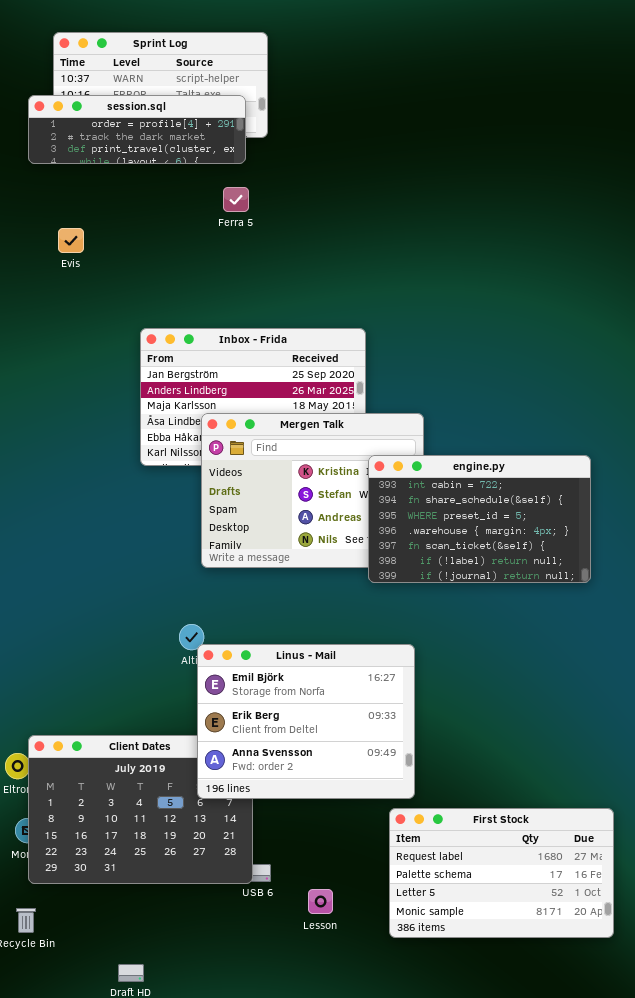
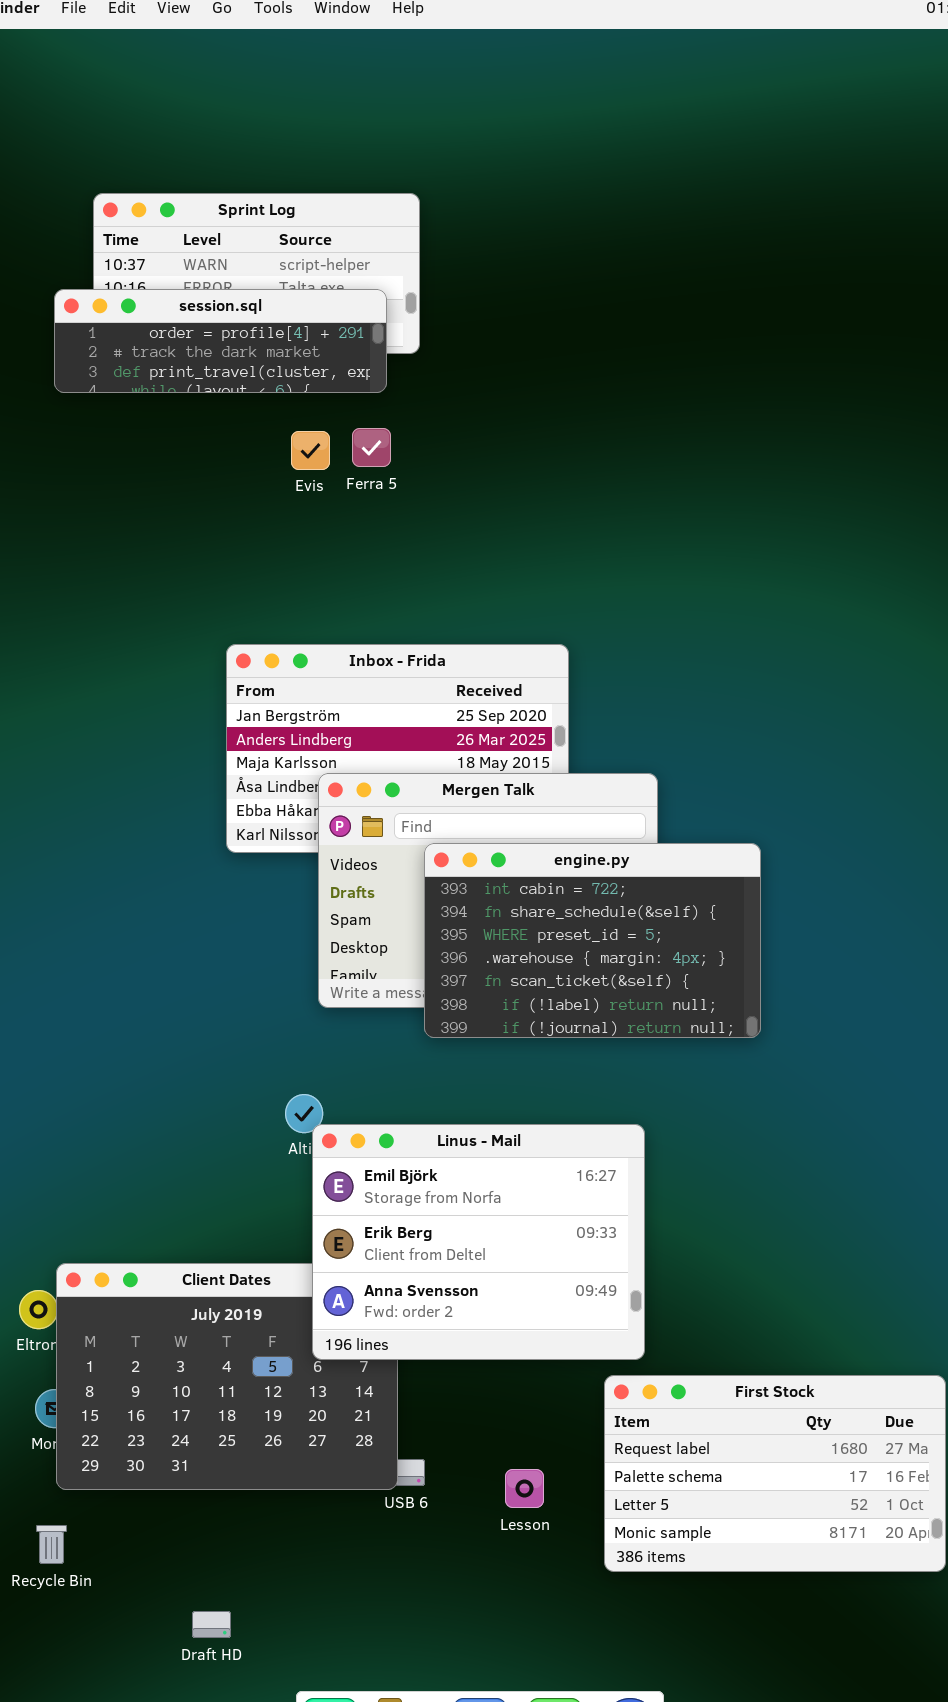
Evis: [58,228,84,253] -> [291,431,330,470], moved
engine.py: [368,455,591,583] -> [424,843,761,1038], moved
Lesson: [308,889,333,914] -> [505,1469,544,1508], moved

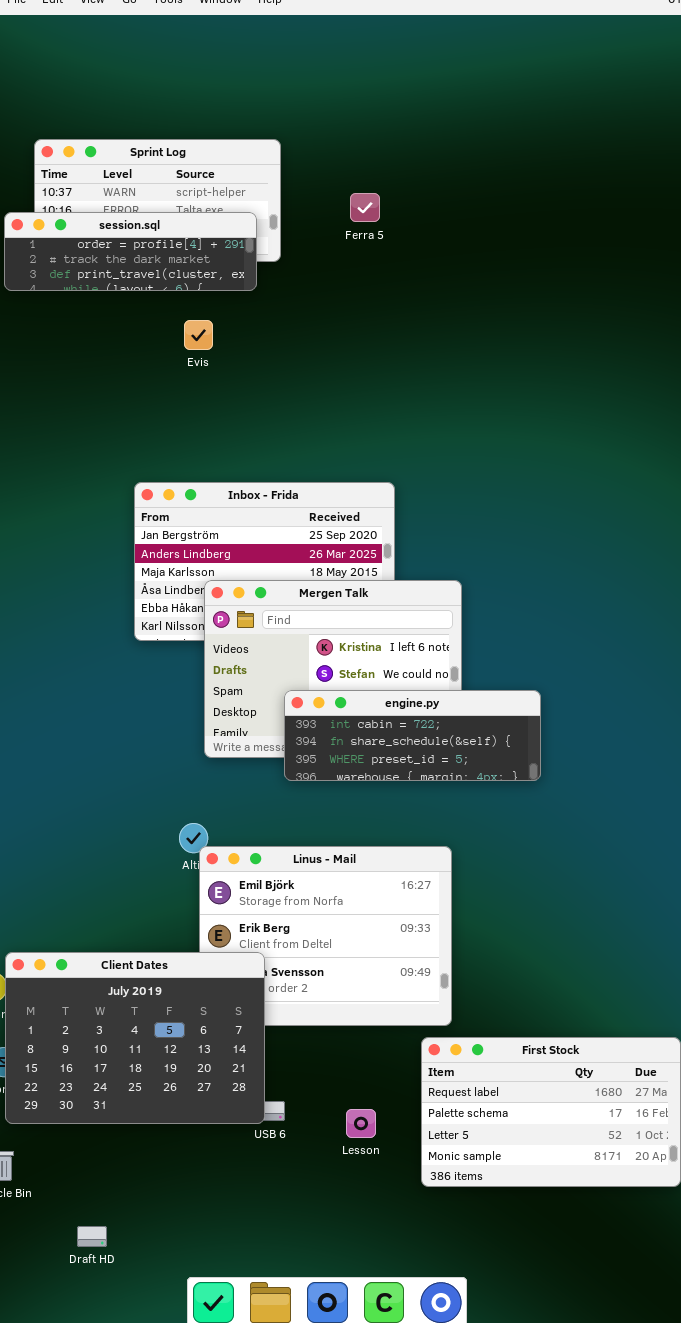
Ferra 5: [352,428,391,467] -> [350,193,380,222], moved
engine.py: [424,843,761,1038] -> [284,690,541,781], resized
Client Dates: [56,1263,398,1490] -> [5,952,265,1124], raised
Draft HD: [192,1611,231,1638] -> [77,1226,107,1247], moved

